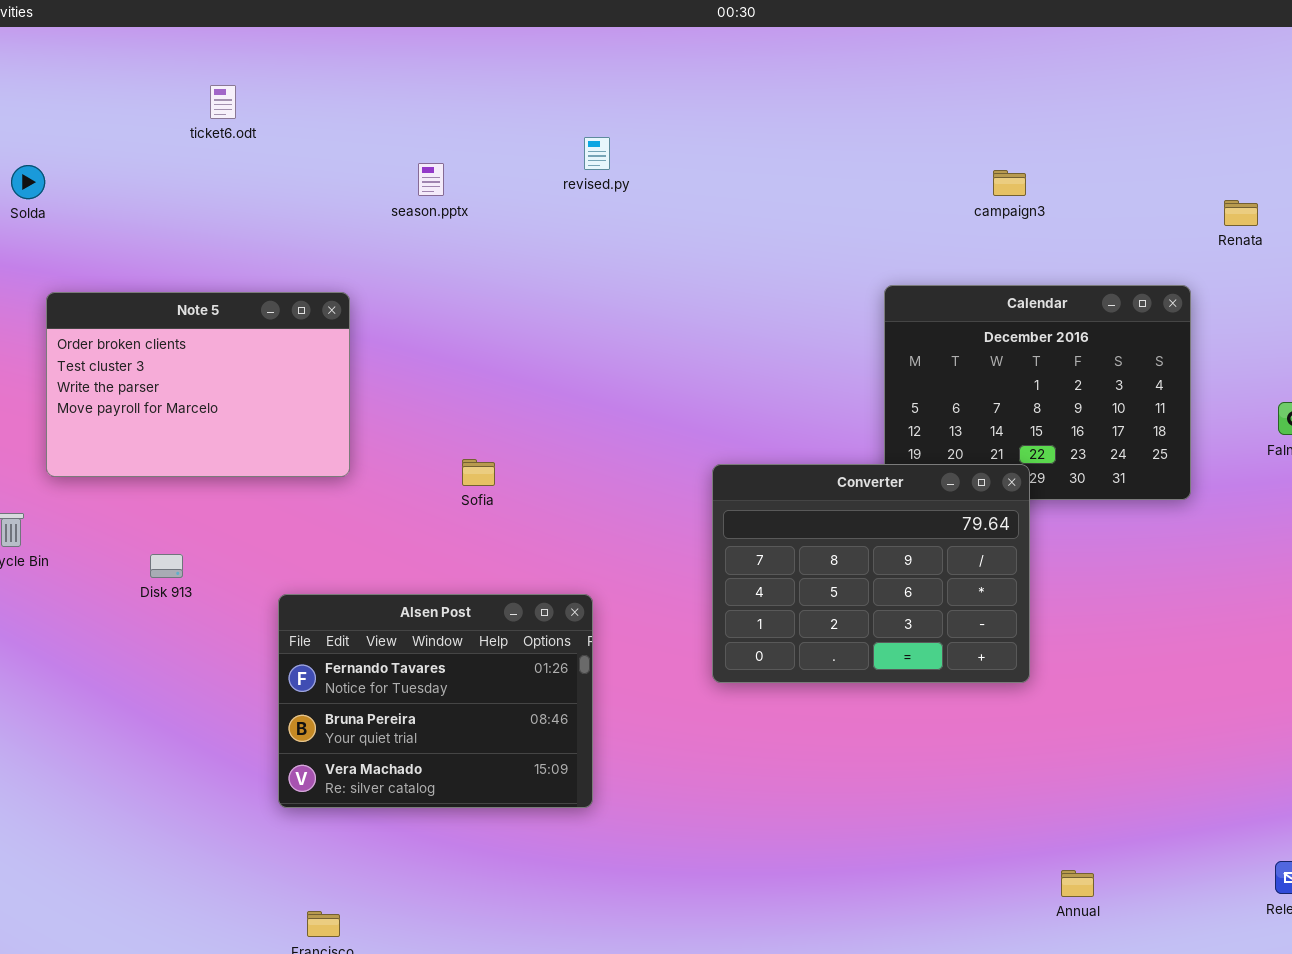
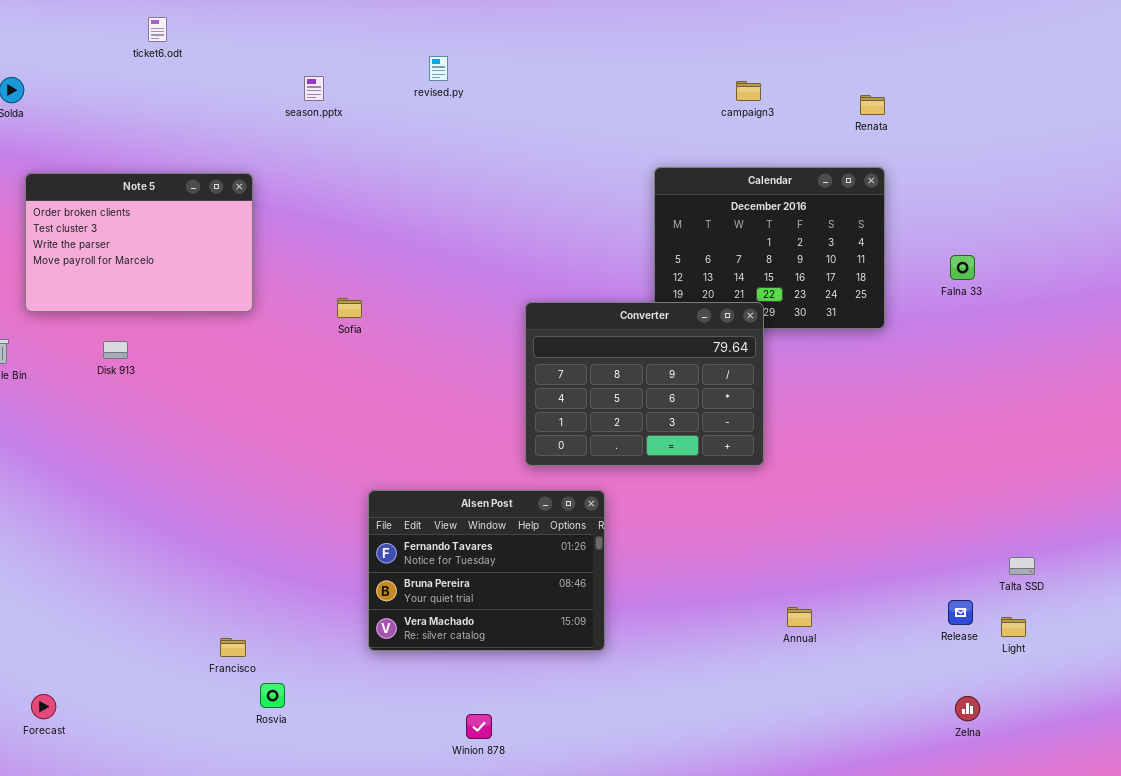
Renata: [1224,200,1258,226] -> [860,95,885,115], moved
Disk 913: [150,554,183,578] -> [103,341,128,359], moved
Alsen Post: [278,594,593,808] -> [368,490,605,651], moved

